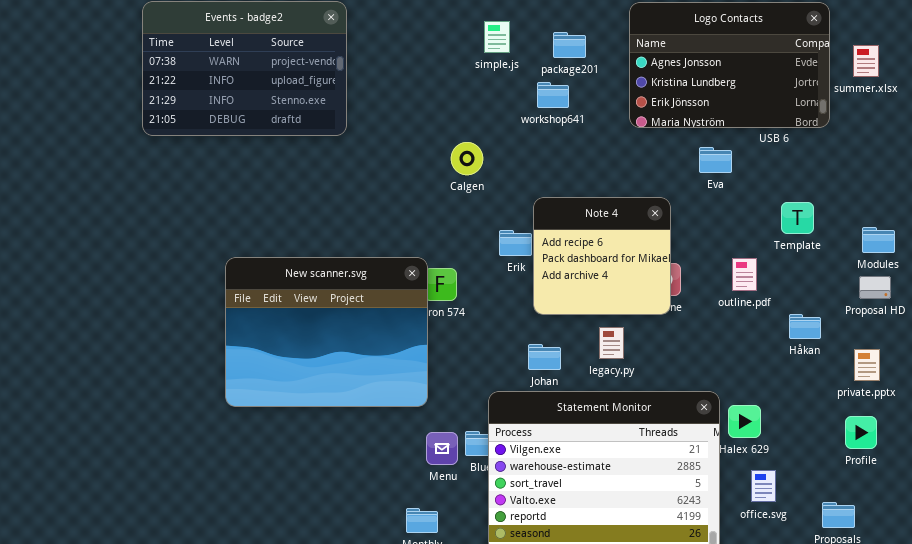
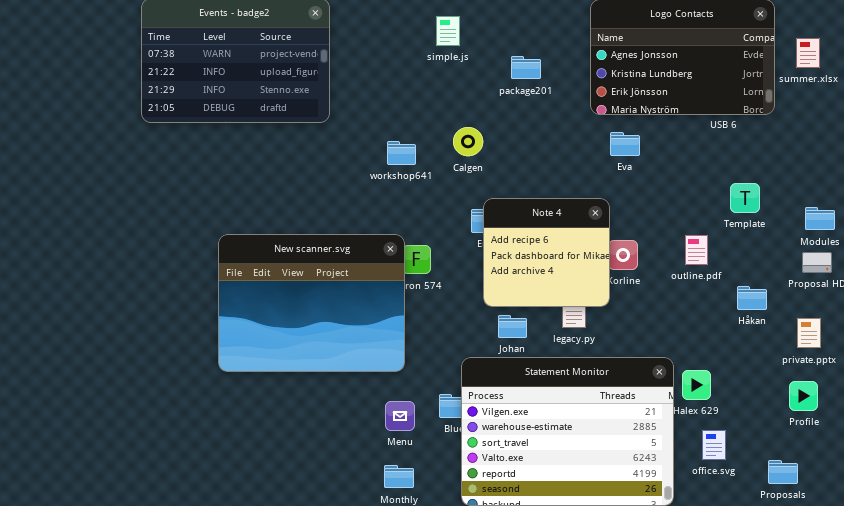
simple.js: [484,21,510,53] -> [436,16,460,46], moved
package201: [553,32,586,58] -> [511,56,541,79], moved
workshop641: [537,82,569,108] -> [387,141,416,165], moved
Calgen: [451,142,483,175] -> [453,127,483,156], moved
Eva: [699,147,732,173] -> [610,132,640,156], moved
Note 4: [533,197,671,315] -> [483,198,610,307], moved
Menu: [426,432,458,465] -> [385,401,415,431], moved

